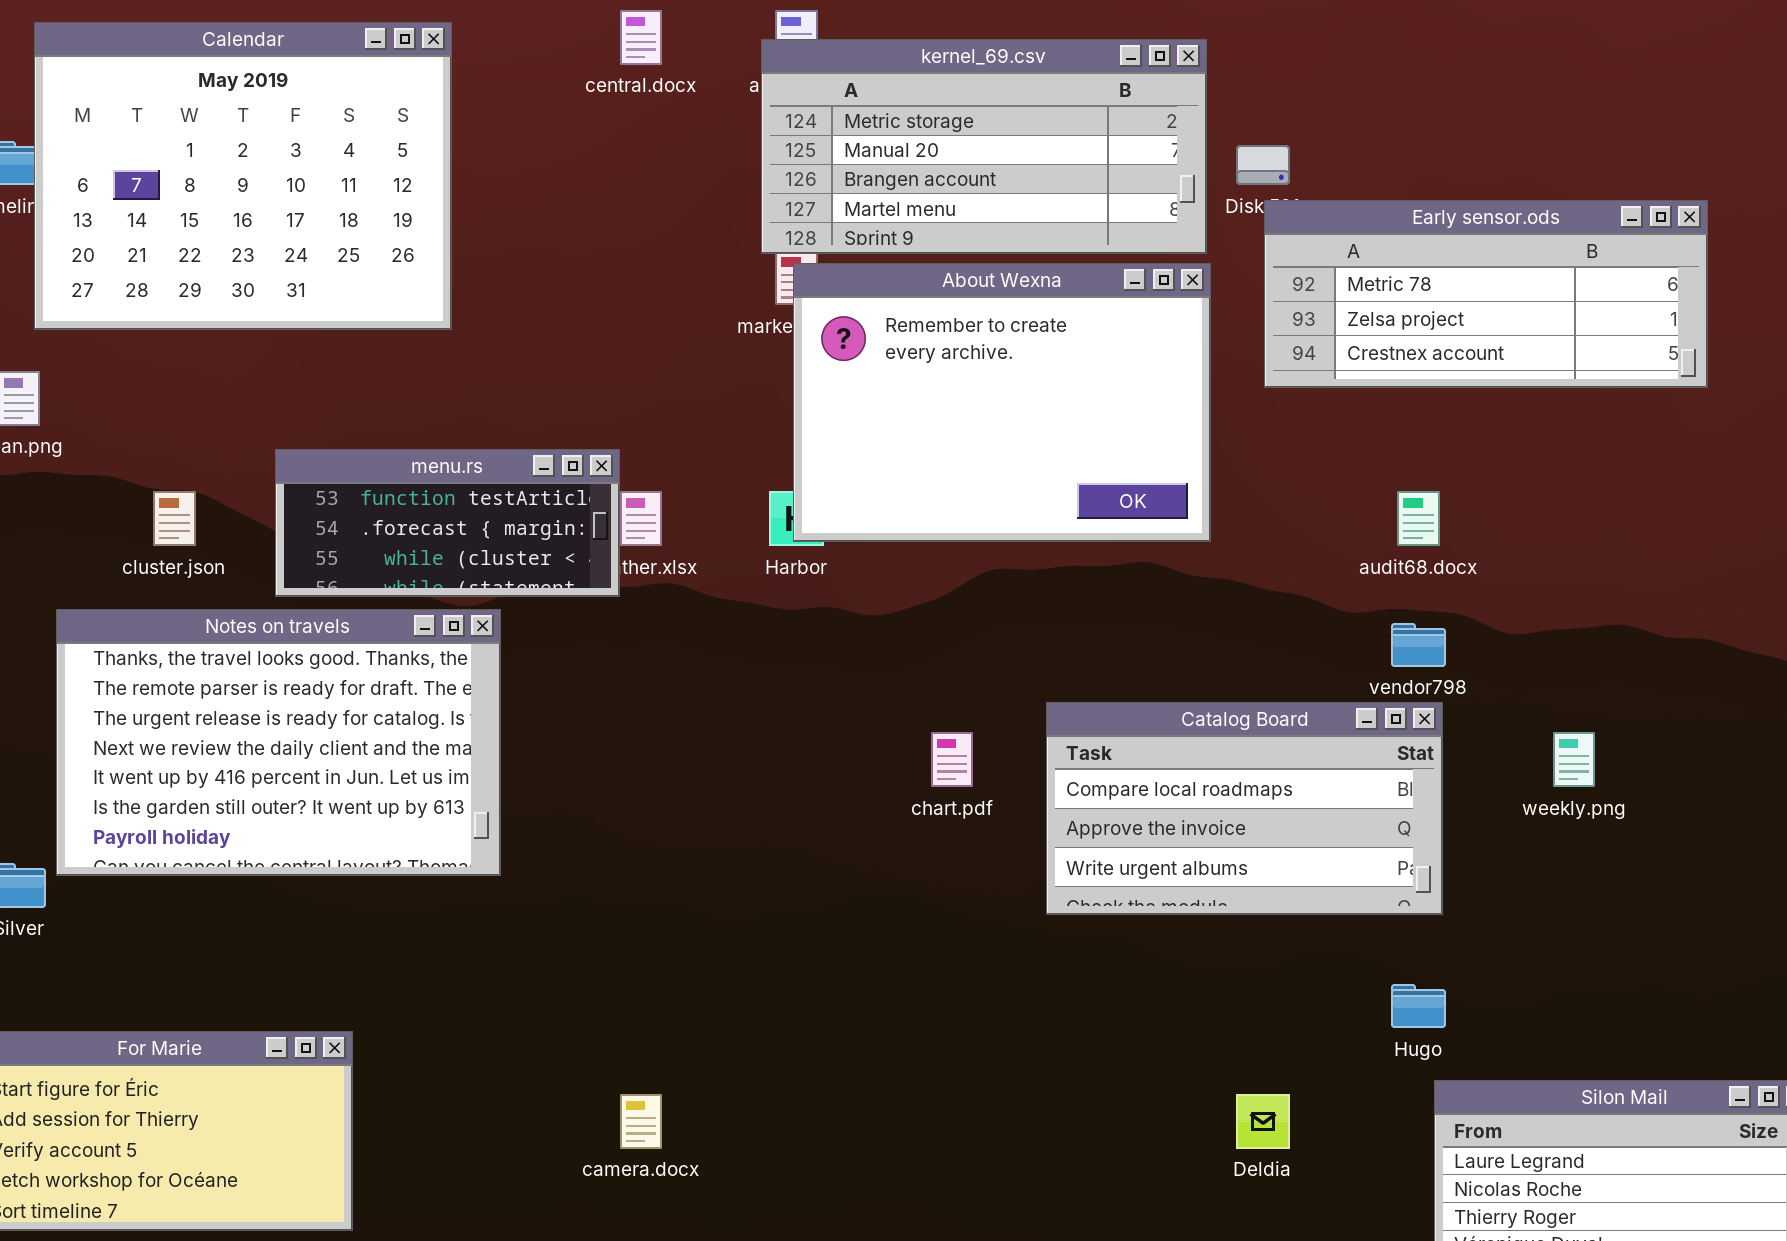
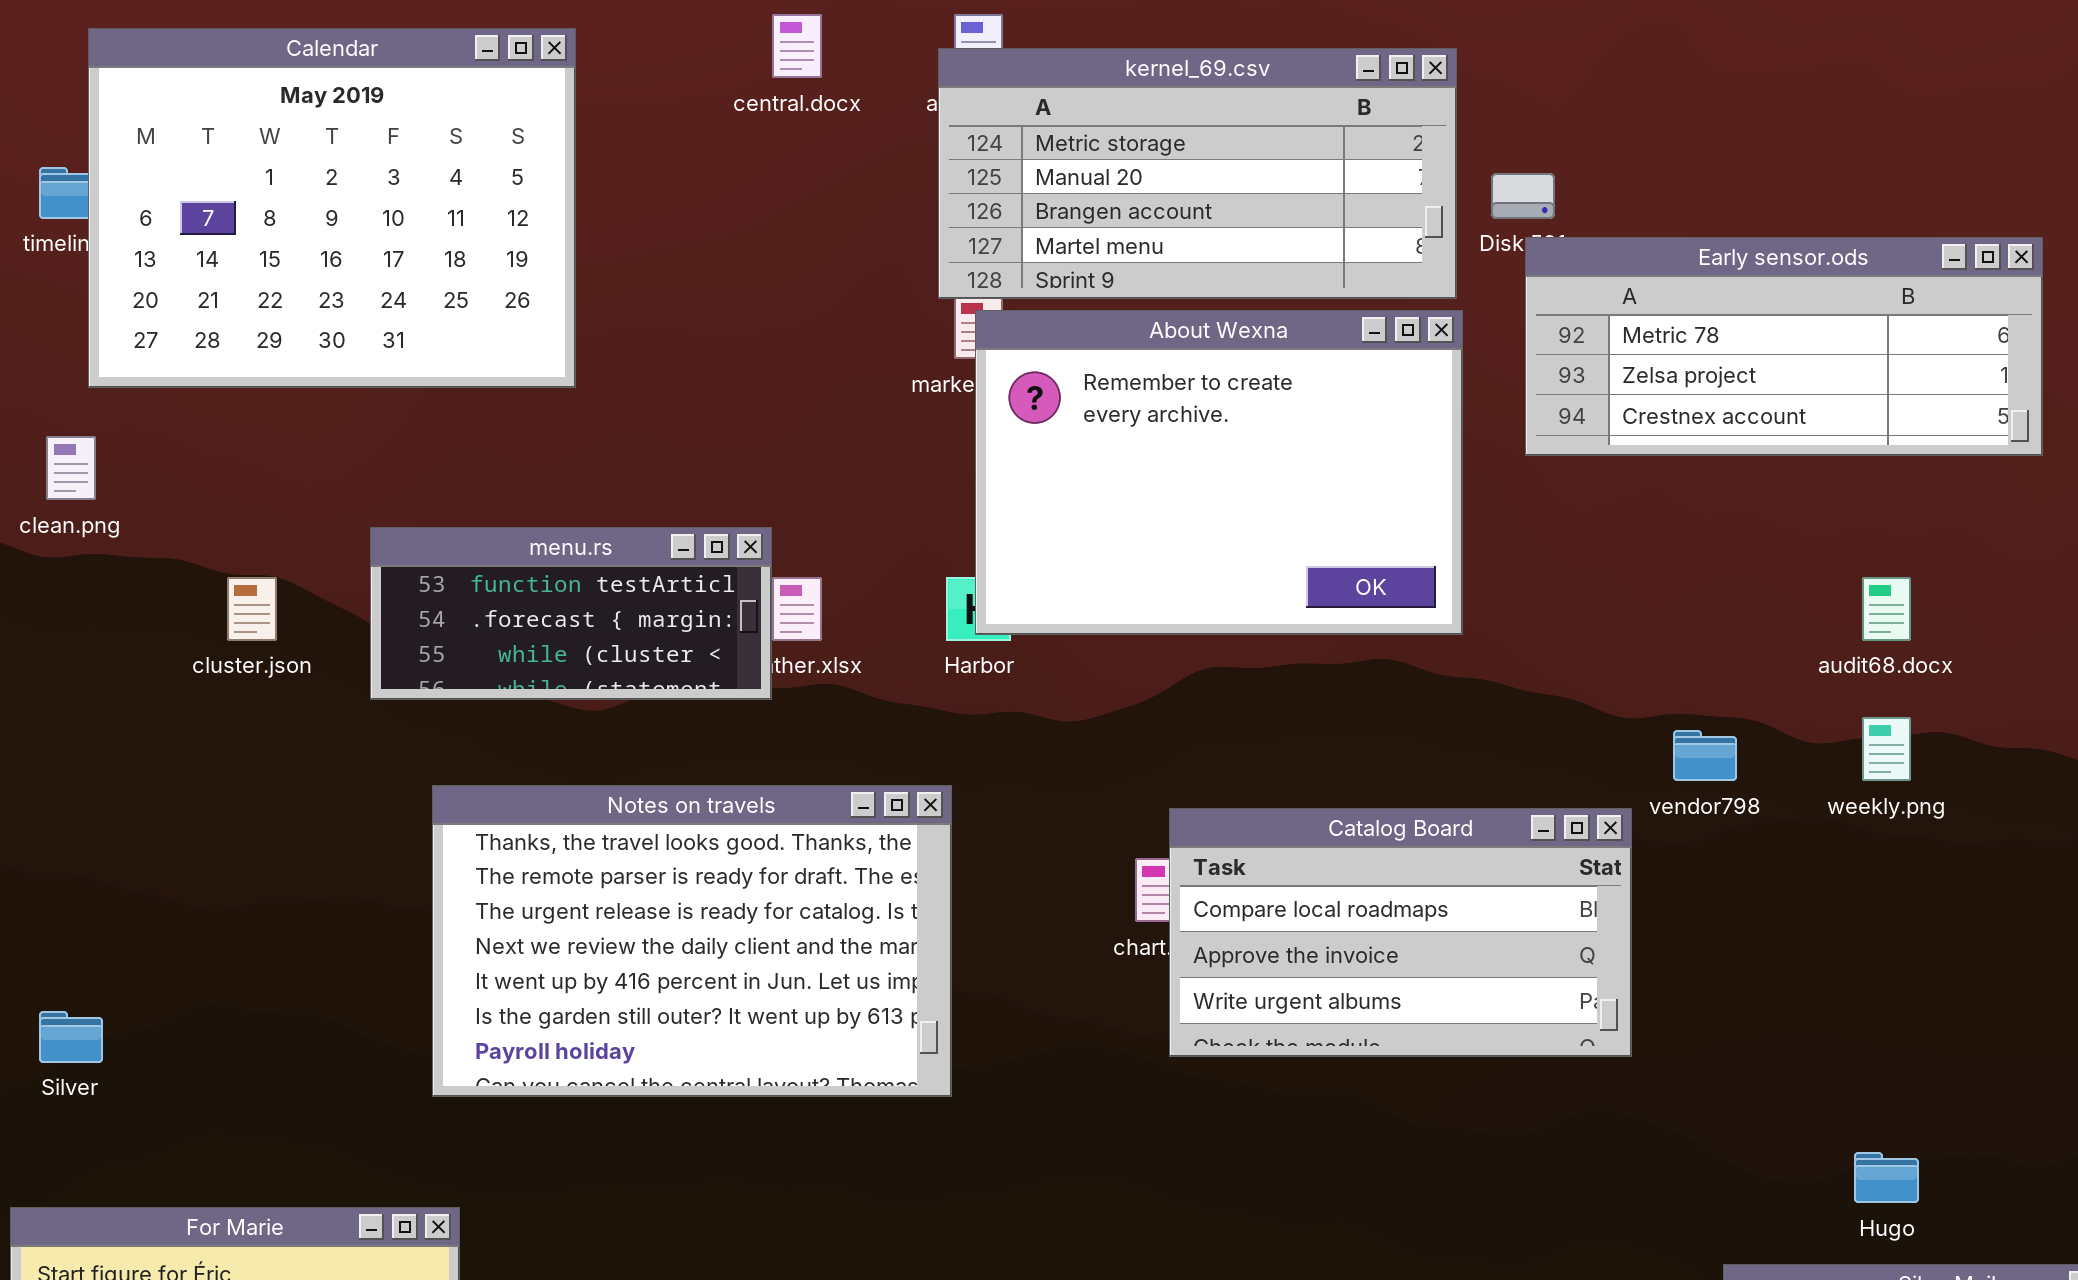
audit68.docx: [1397,491,1440,546] -> [1862,577,1911,641], moved
Notes on travels: [56,609,501,876] -> [432,785,952,1097], moved
Catalog Board: [1046,702,1443,915] -> [1169,808,1632,1057], moved
weekly.png: [1553,732,1595,787] -> [1862,717,1911,781], moved
Hugo: [1391,984,1446,1028] -> [1854,1152,1919,1203], moved

